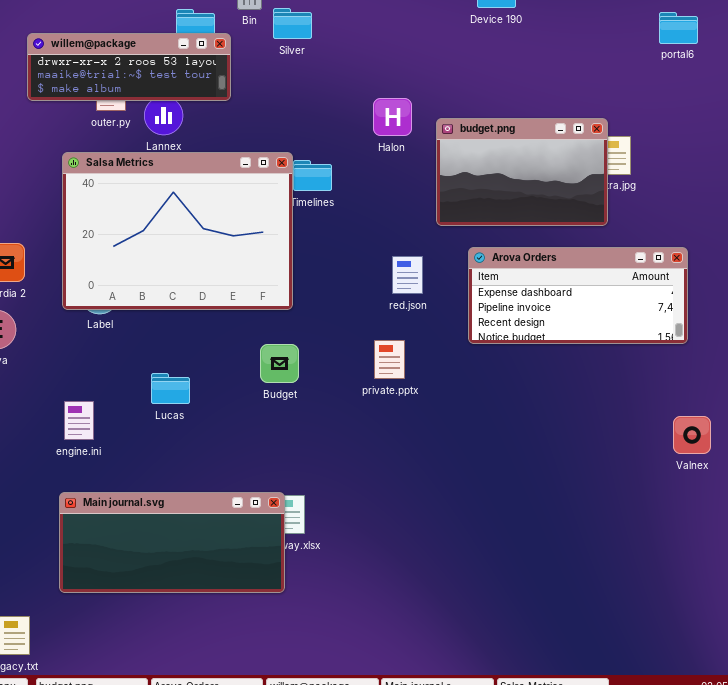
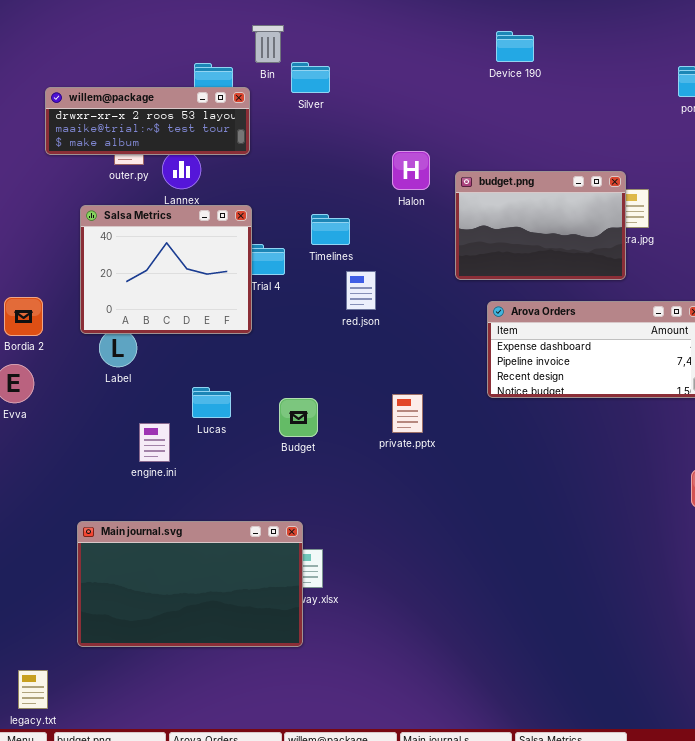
Salsa Metrics: [62,152,293,310] -> [80,205,252,334], resized
red.json: [392,256,423,294] -> [346,271,376,310], moved
Lucas: [151,373,190,404] -> [192,387,231,418], moved
engine.ini: [64,401,94,440] -> [139,423,170,462], moved
Main journal.svg: [59,492,285,593] -> [77,521,303,647], resized

